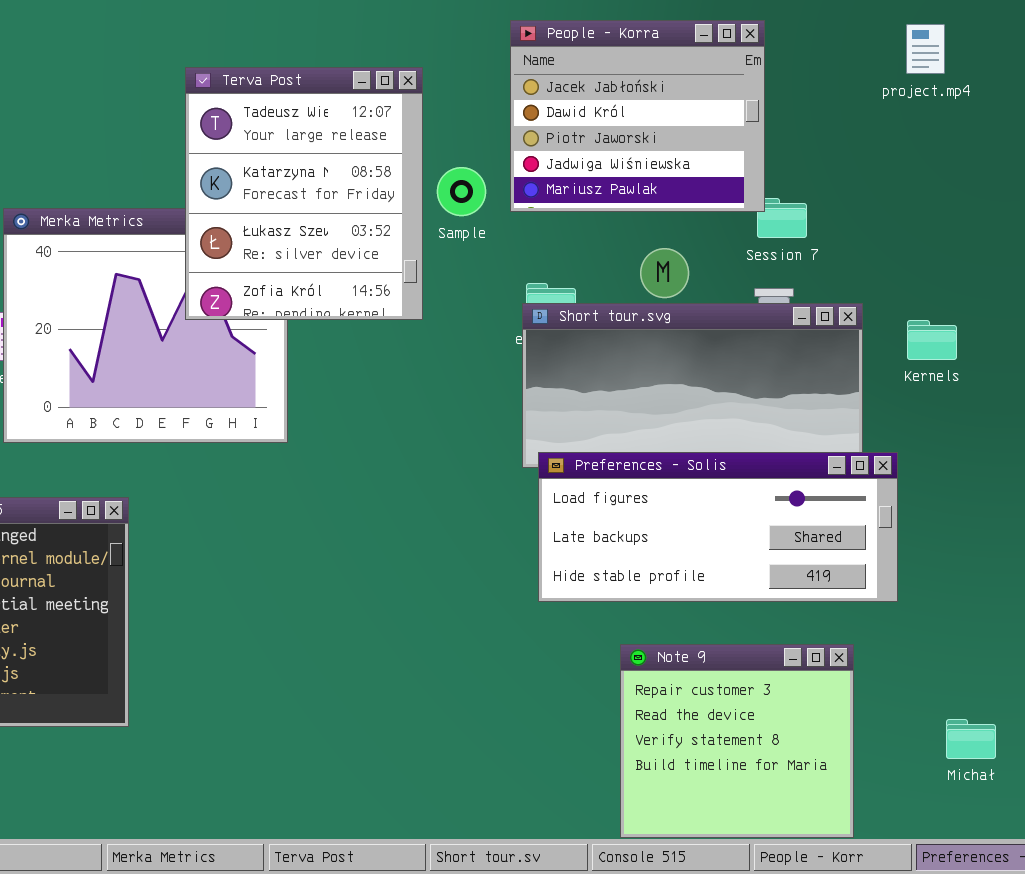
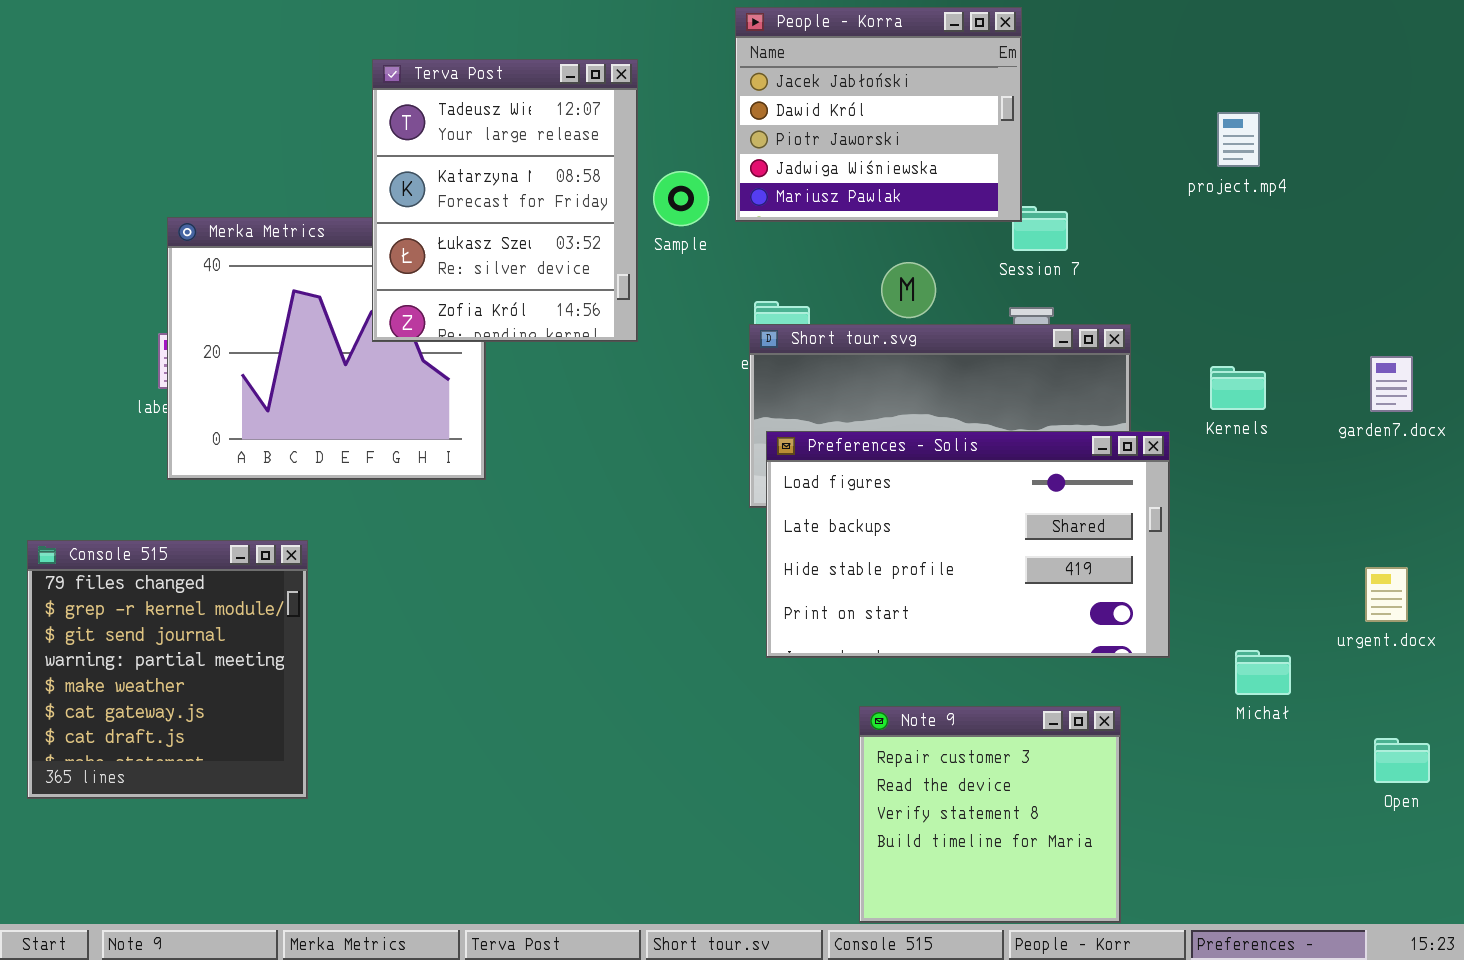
project.mp4: [906,24,945,74] -> [1217,112,1260,167], moved
Kernels: [907,320,957,360] -> [1210,366,1266,410], moved
Preferences - Solis: [538,452,898,602] -> [766,431,1170,658], resized
Michał: [946,719,996,759] -> [1235,650,1291,695], moved

